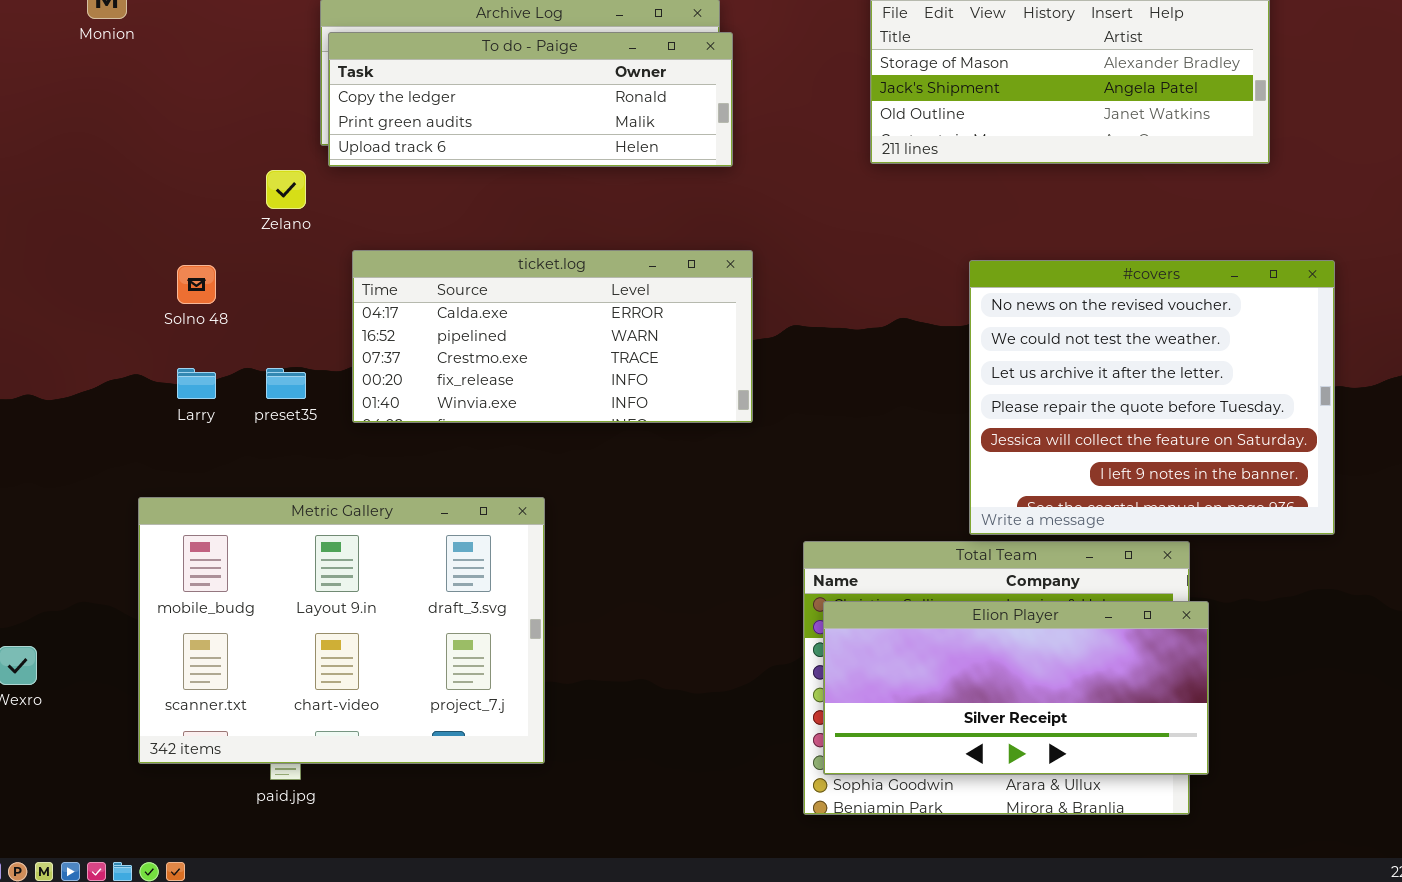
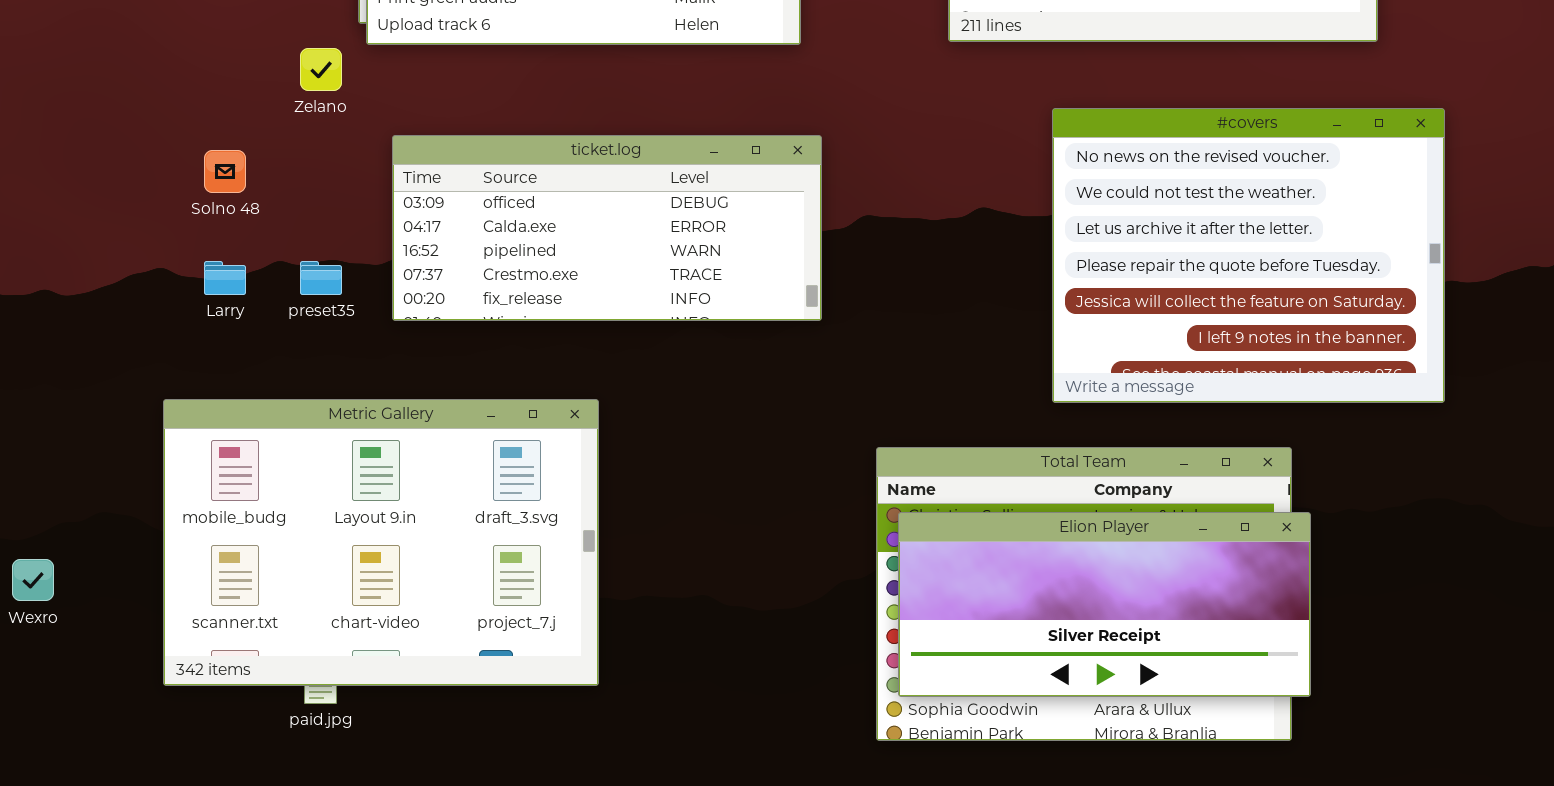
ticket.log: [352,250,753,423] -> [392,135,822,321], scrolled up 1 row
#covers: [969,260,1335,535] -> [1052,108,1445,403], moved

